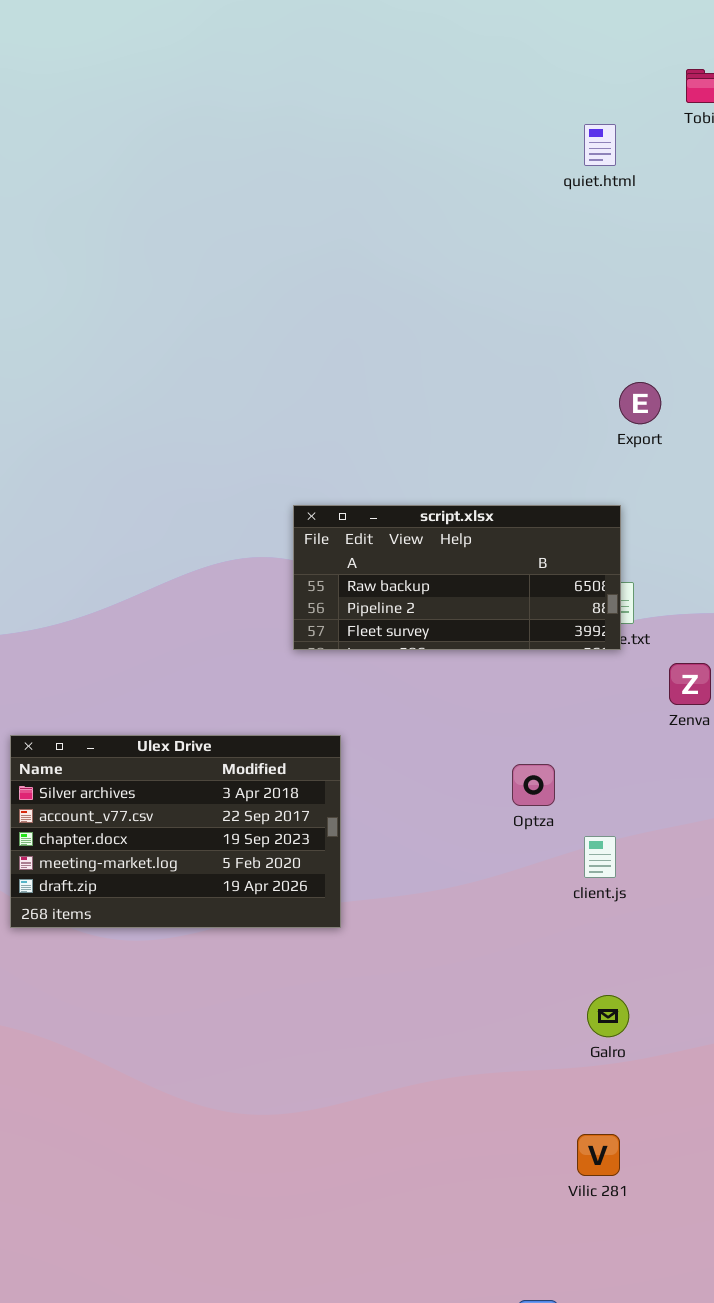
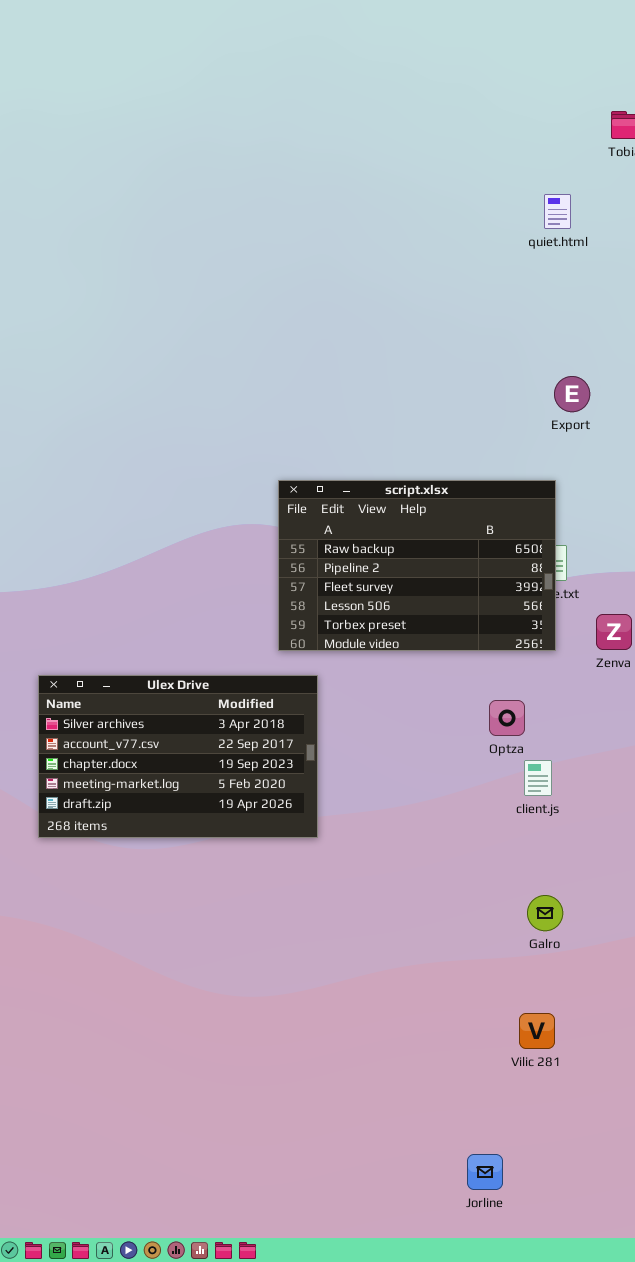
quiet.html: [584,124,616,166] -> [544,194,571,229], moved
script.xlsx: [293,505,621,650] -> [278,480,556,651], resized
Optza: [512,764,555,806] -> [489,700,525,736], moved

